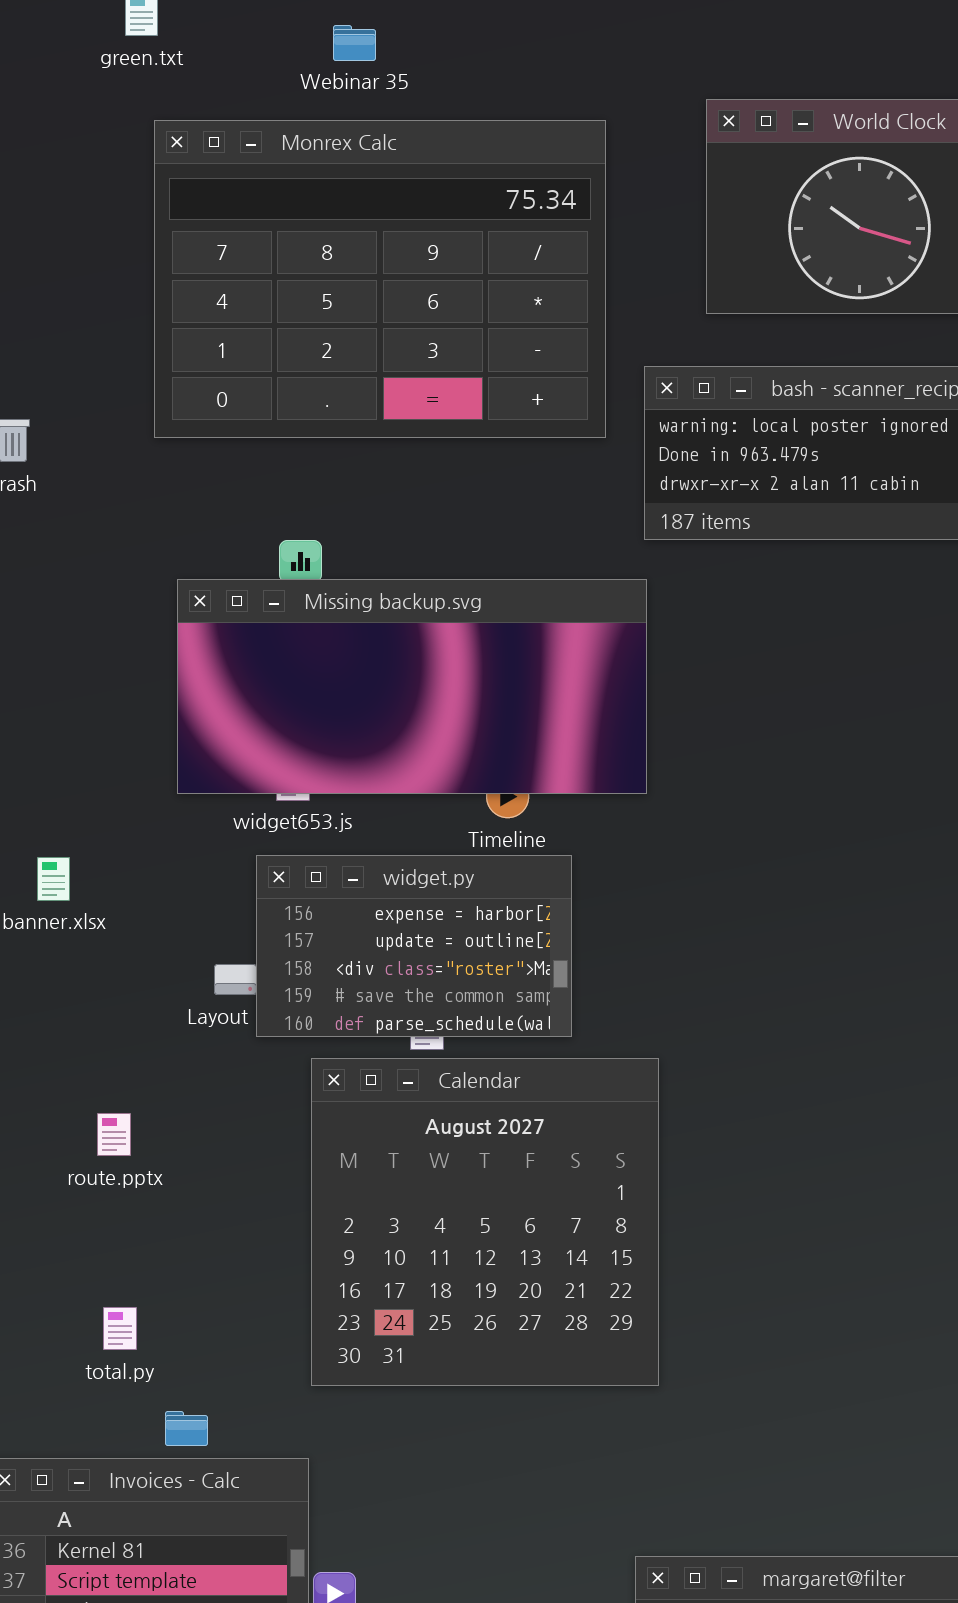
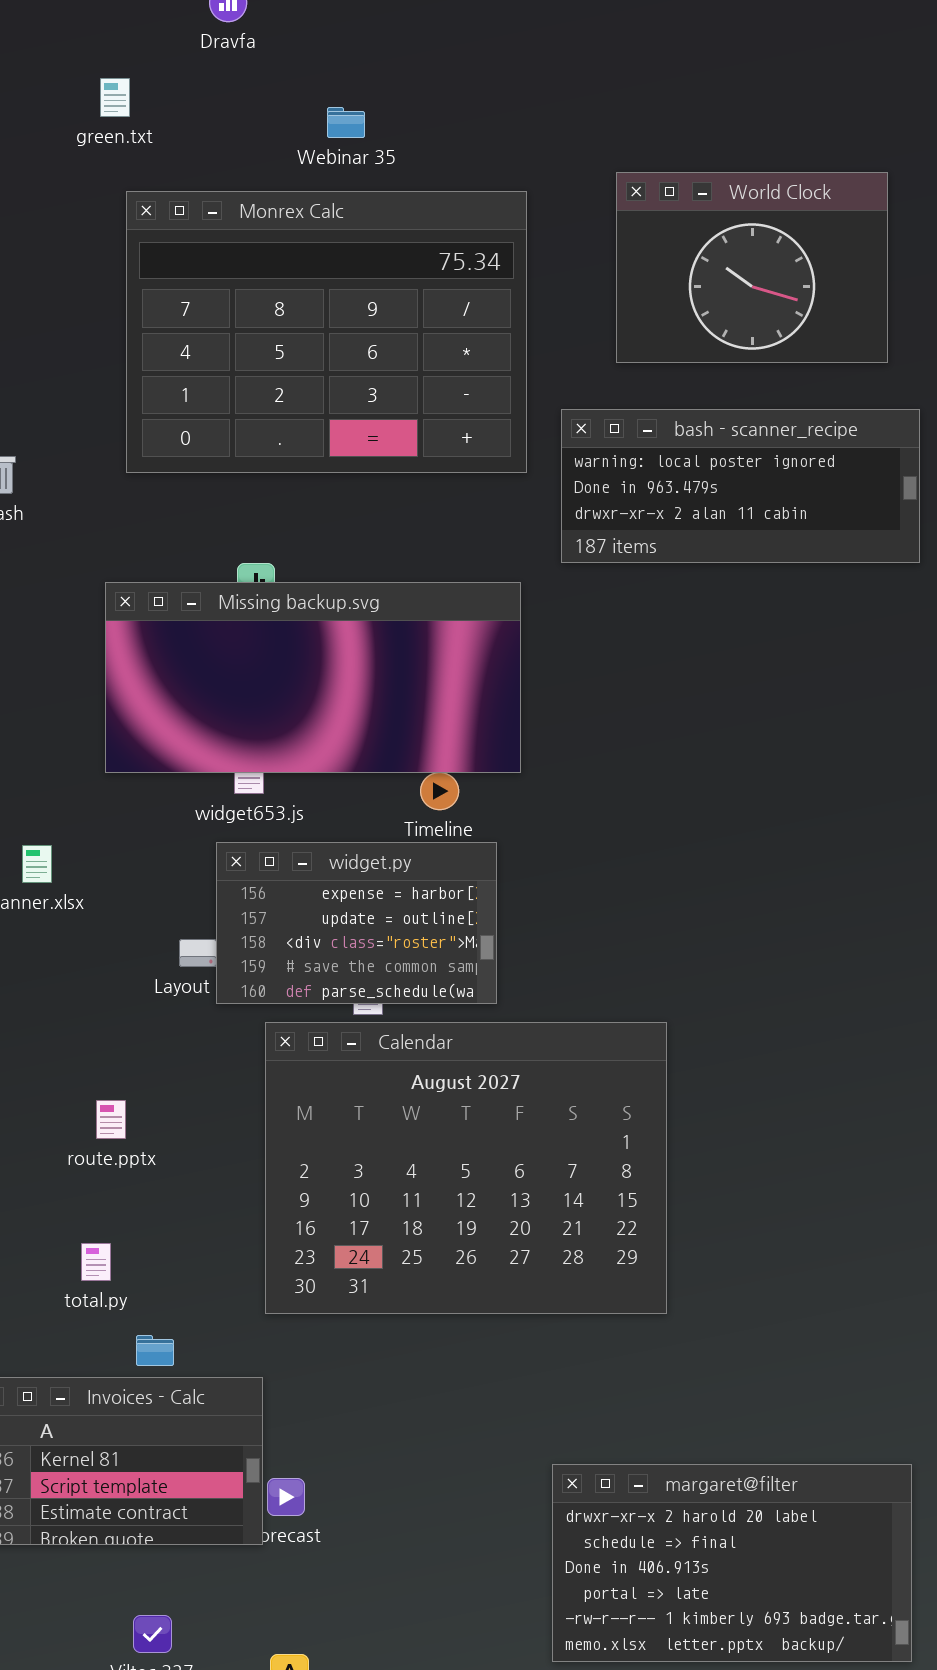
Webinar 35: [333,25,376,61] -> [327,107,365,138], moved
Missing backup.svg: [177,579,647,794] -> [105,582,521,773], moved
Calendar: [311,1058,659,1386] -> [265,1022,667,1314], resized
route.pptx: [97,1113,131,1156] -> [96,1100,126,1139], moved

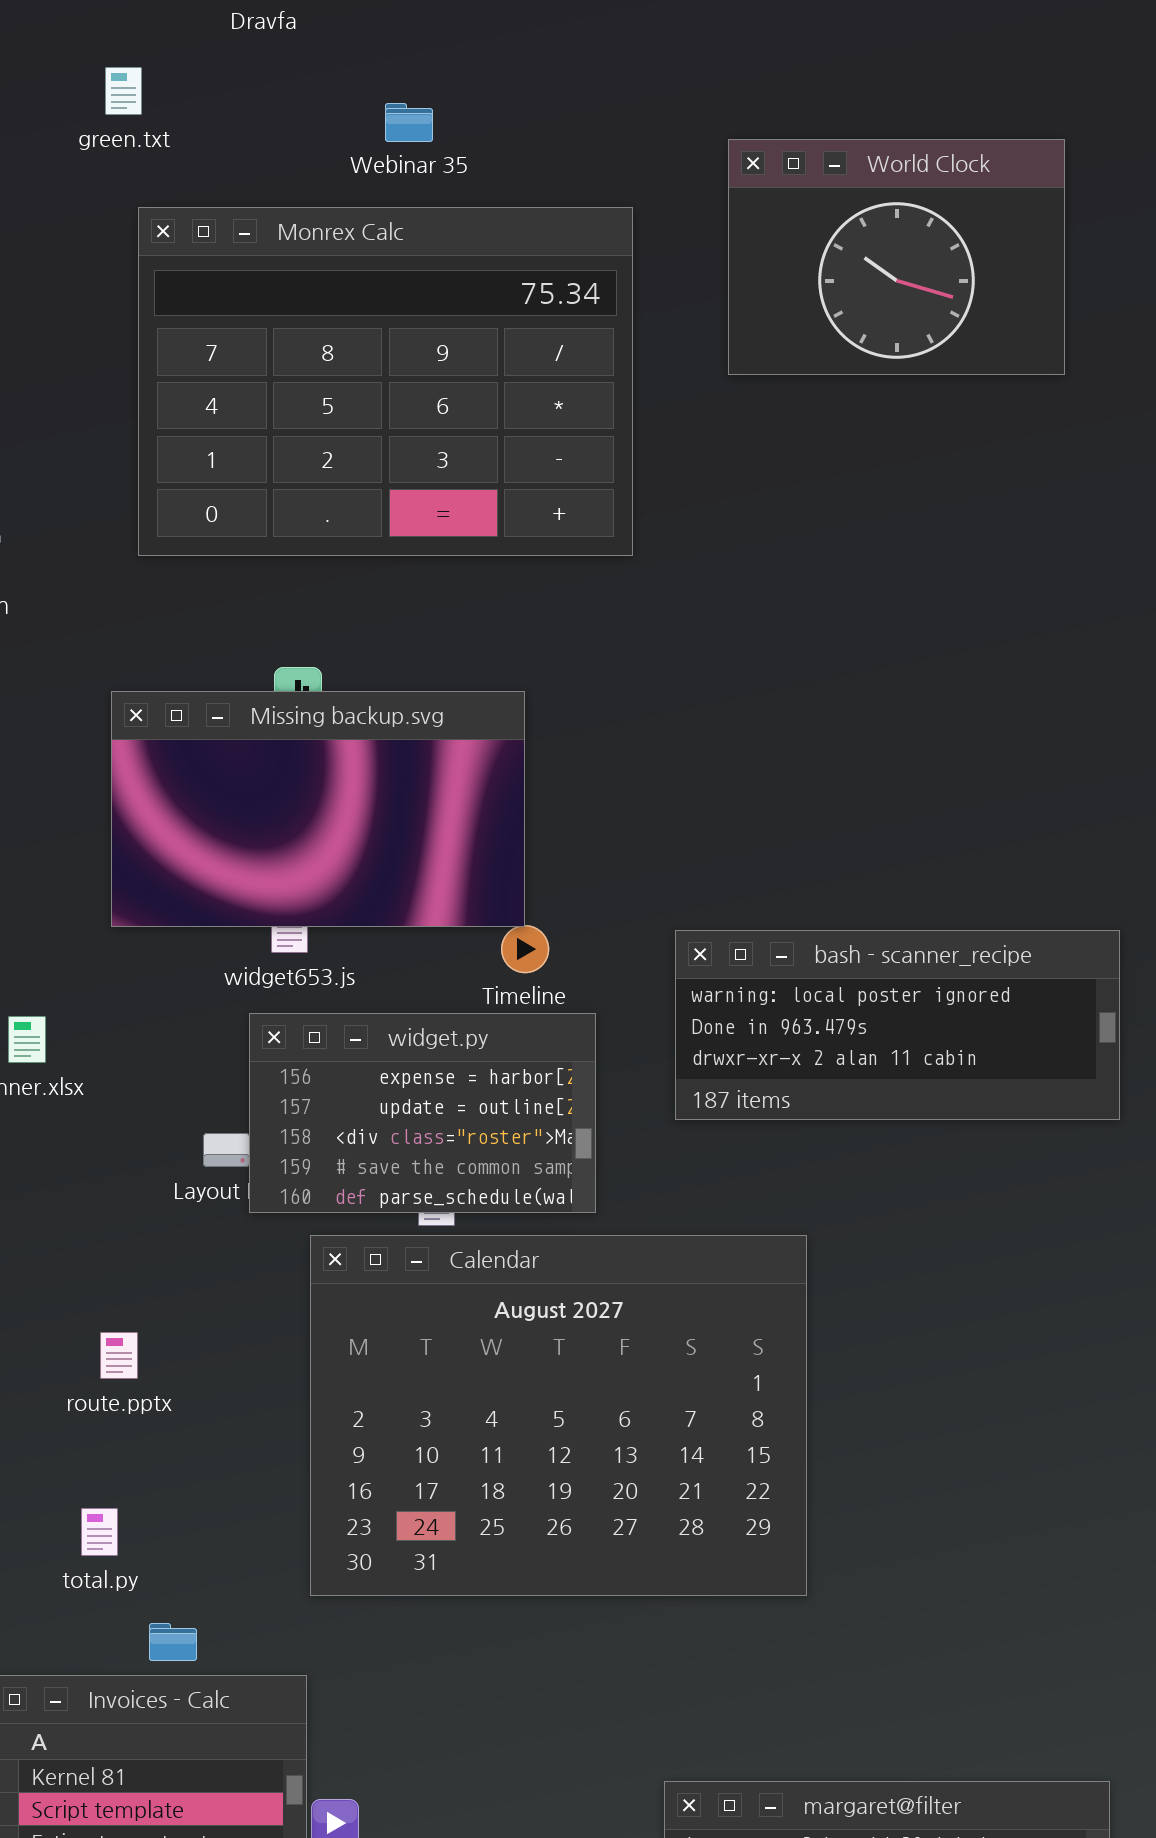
World Clock: [616,172,888,363] -> [728,139,1065,375], moved
bash - scanner_recipe: [561,409,920,563] -> [675,930,1120,1120], moved
Missing backup.svg: [105,582,521,773] -> [111,691,525,927], resized

